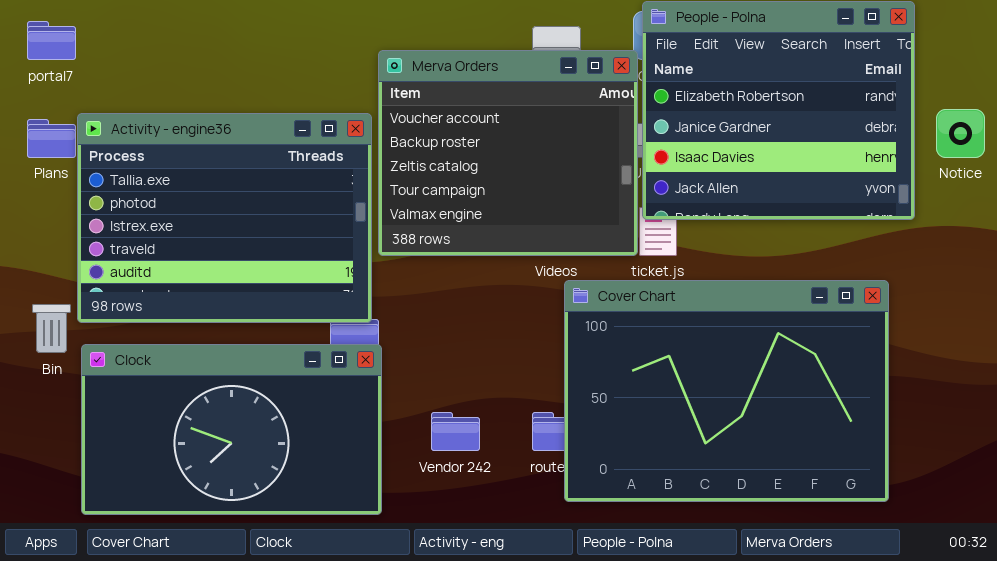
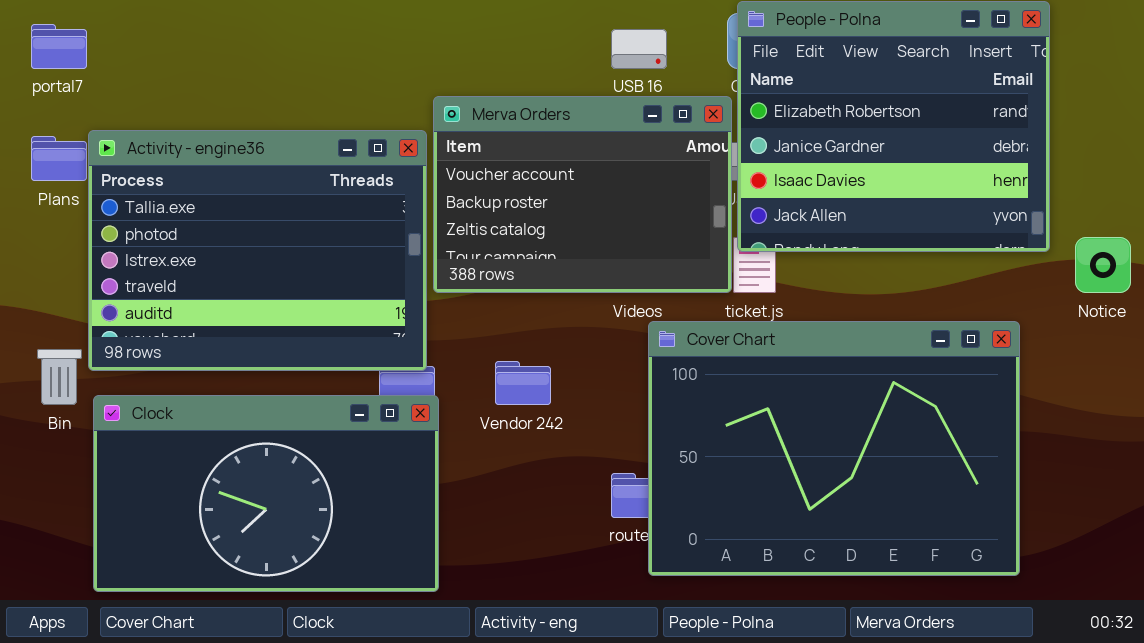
Merva Orders: [378,50,638,256] -> [433,96,732,293], resized
Notice: [936,109,985,158] -> [1075,237,1131,293], moved
Vendor 242: [431,412,480,451] -> [495,361,551,405], moved

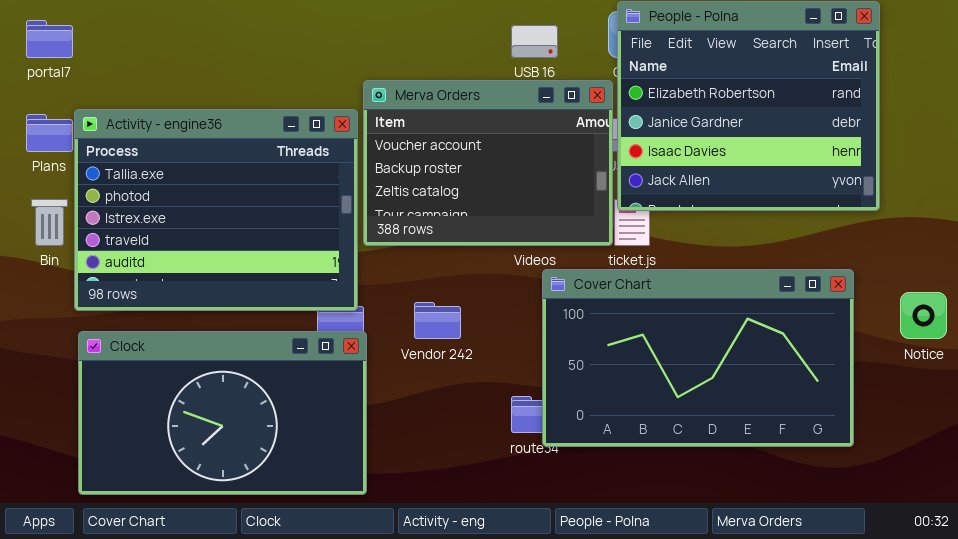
Notice: [1075,237,1131,293] -> [900,292,947,339], moved
Cover Chart: [648,321,1020,576] -> [542,269,854,447], resized
Bin: [37,349,82,405] -> [31,199,68,246], moved

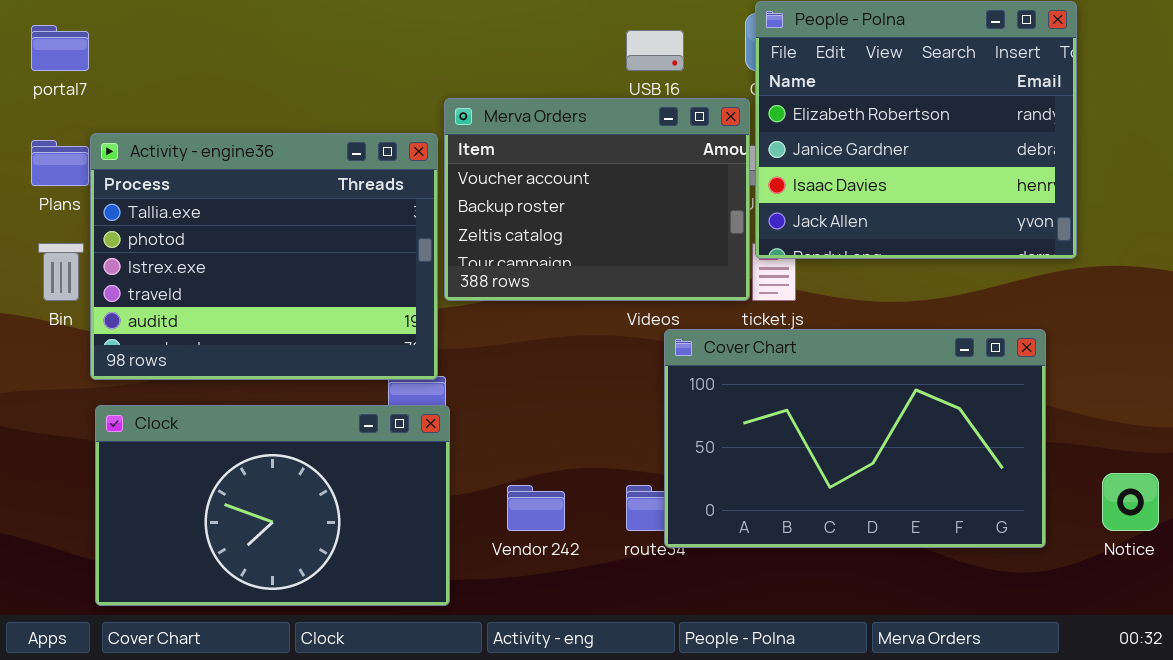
Notice: [900,292,947,339] -> [1102,473,1159,531], moved
Vendor 242: [414,302,461,339] -> [507,485,565,531], moved

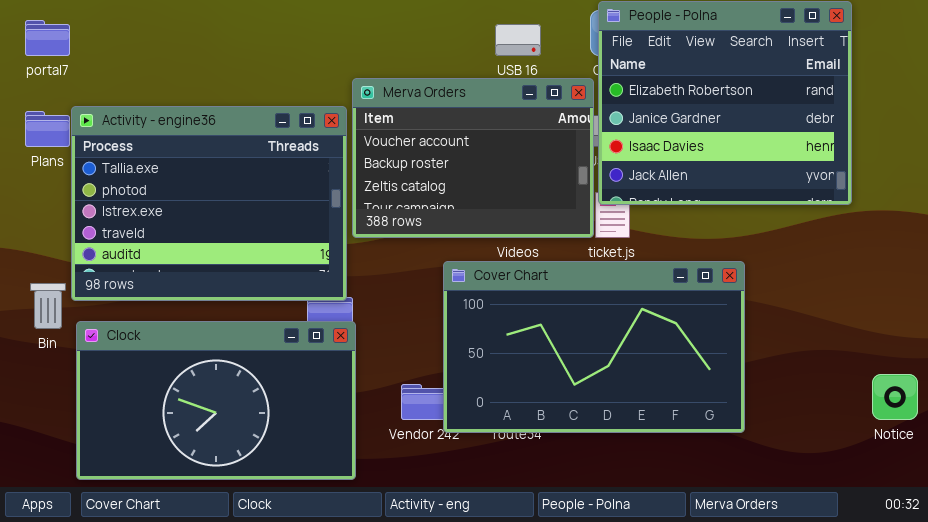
Bin: [38,243,84,301] -> [30,283,66,329], moved
Cover Chart: [664,329,1046,548] -> [443,261,745,433], moved

